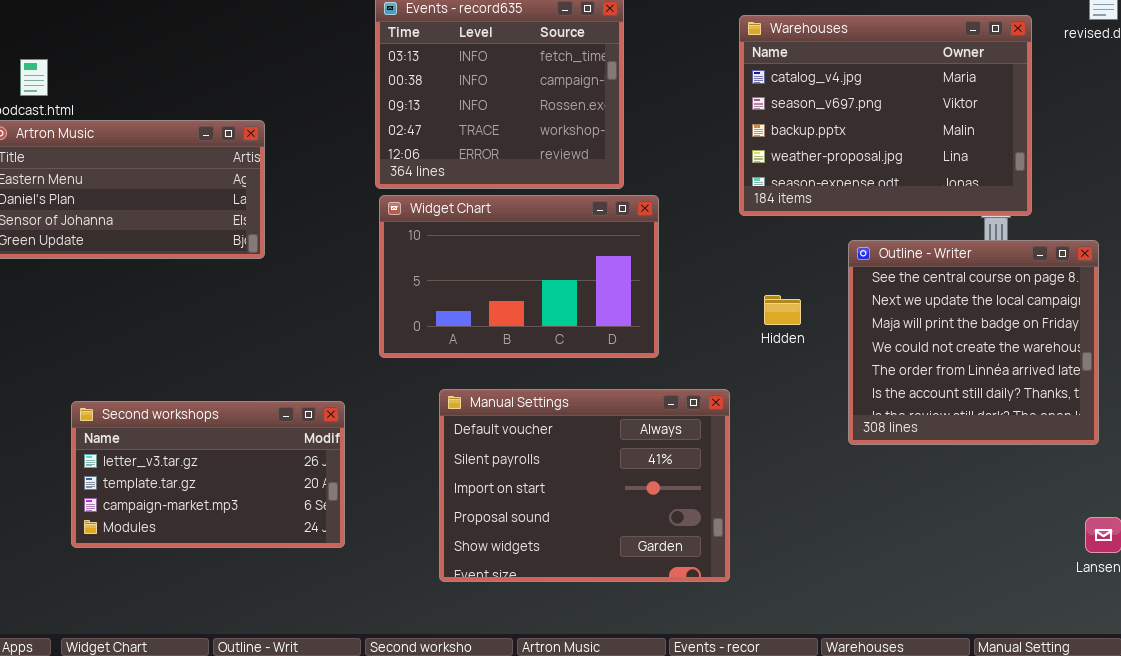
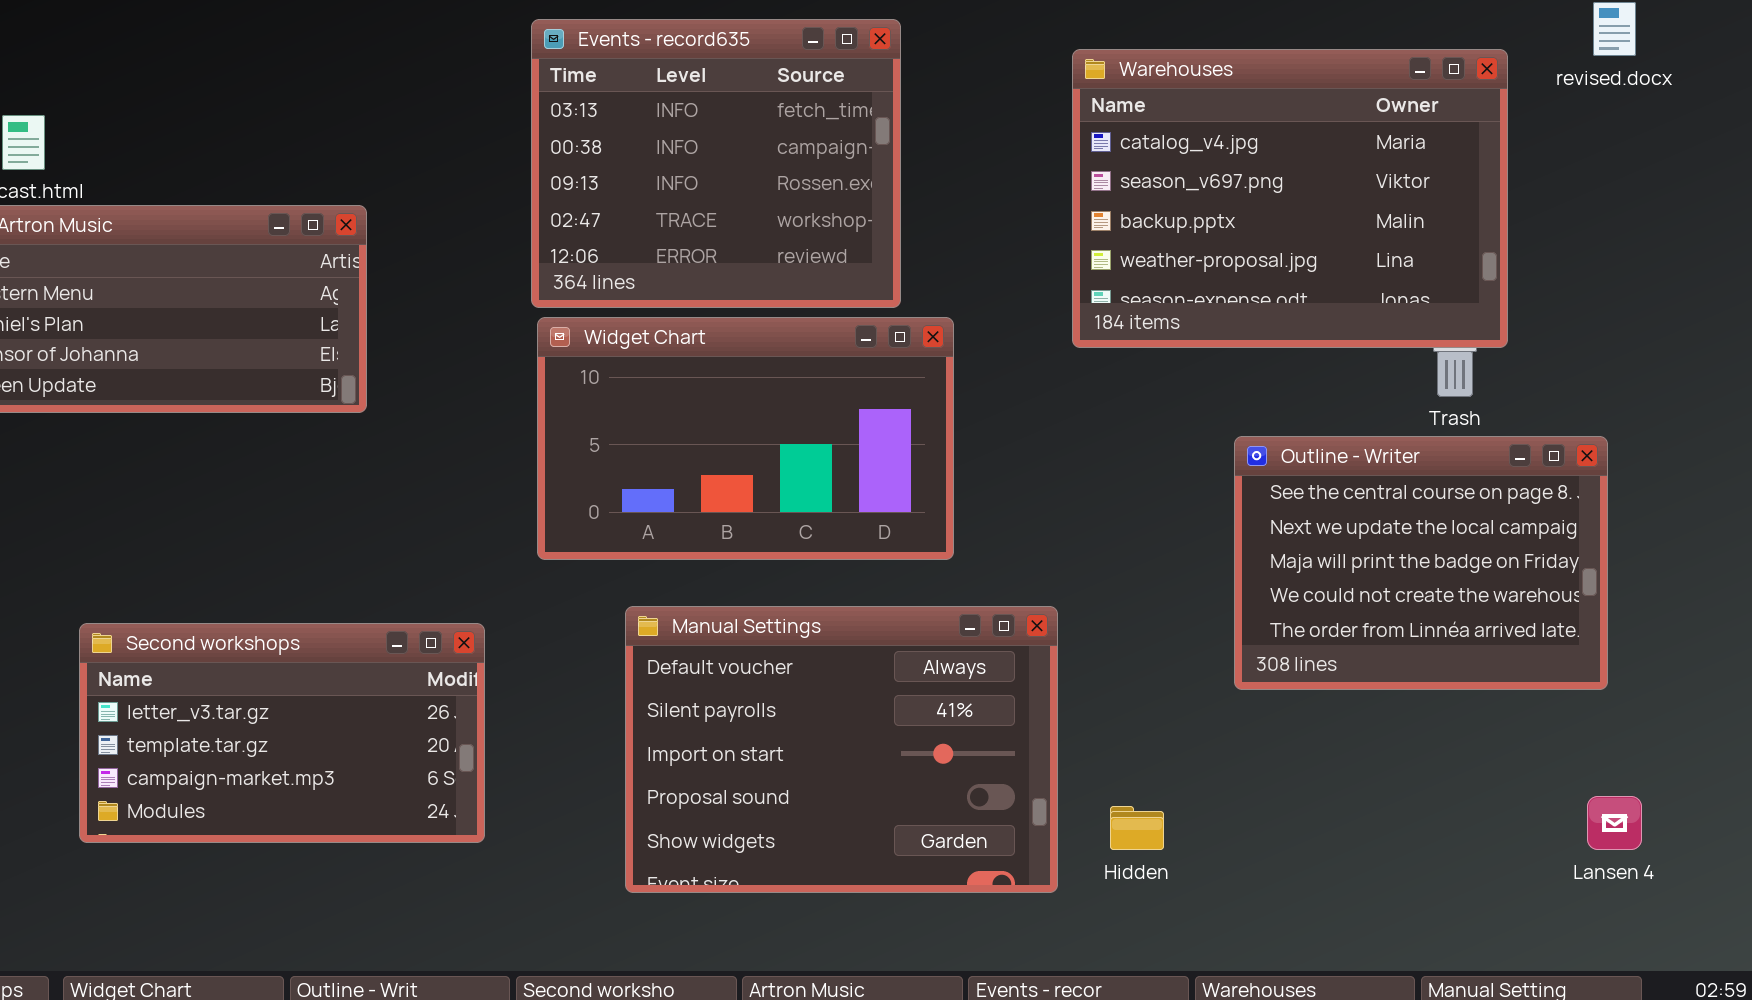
Outline - Writer: [848,240,1099,445] -> [1234,436,1608,690], resized
Hidden: [764,295,801,325] -> [1110,806,1164,850], moved

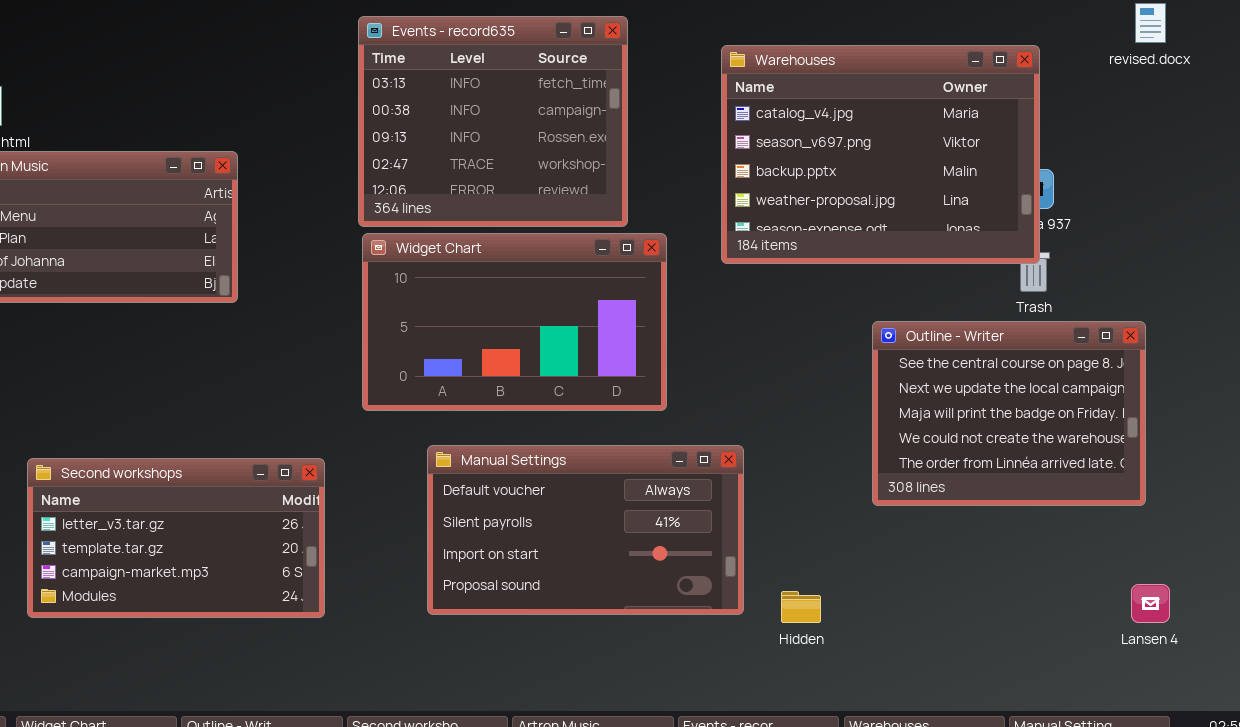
Warehouses: [1072,49,1508,348] -> [721,45,1040,264], moved
Manual Settings: [625,606,1058,893] -> [427,445,744,615], resized

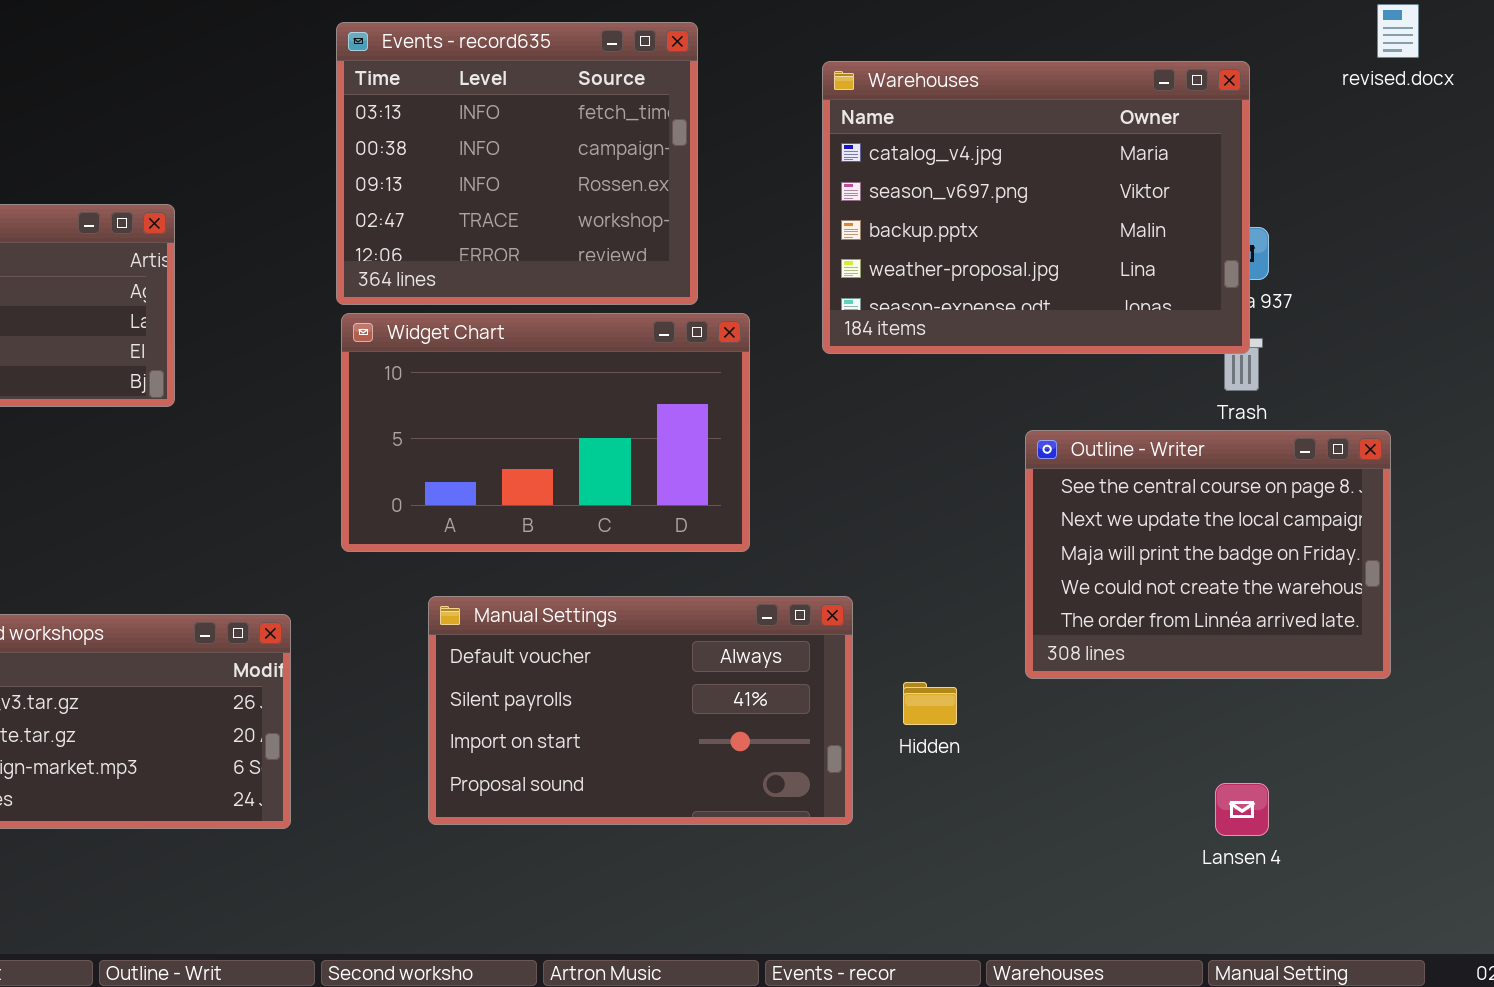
Lansen 4: [1131,584,1170,623] -> [1215,783,1269,836], moved
Hidden: [781,591,821,623] -> [903,682,957,725], moved

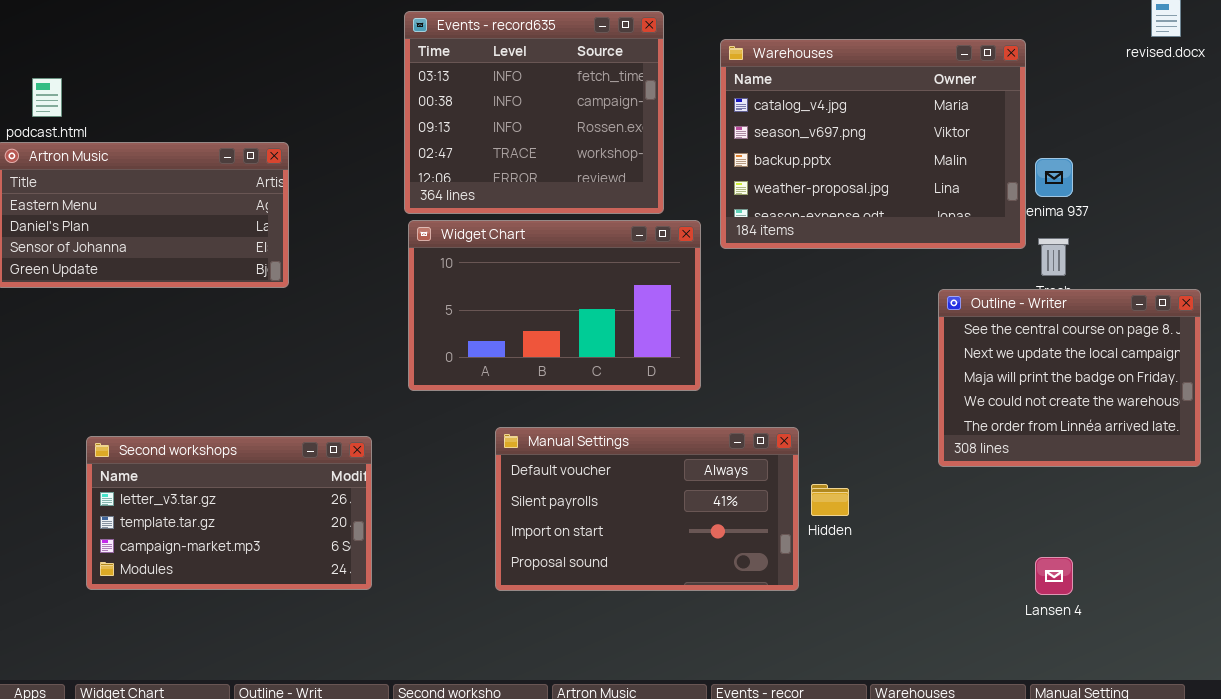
Warehouses: [822,61,1250,354] -> [720,39,1026,249], moved
Outline - Writer: [1025,430,1391,679] -> [938,289,1201,467], moved
Manual Settings: [428,596,853,825] -> [495,427,799,591], moved

